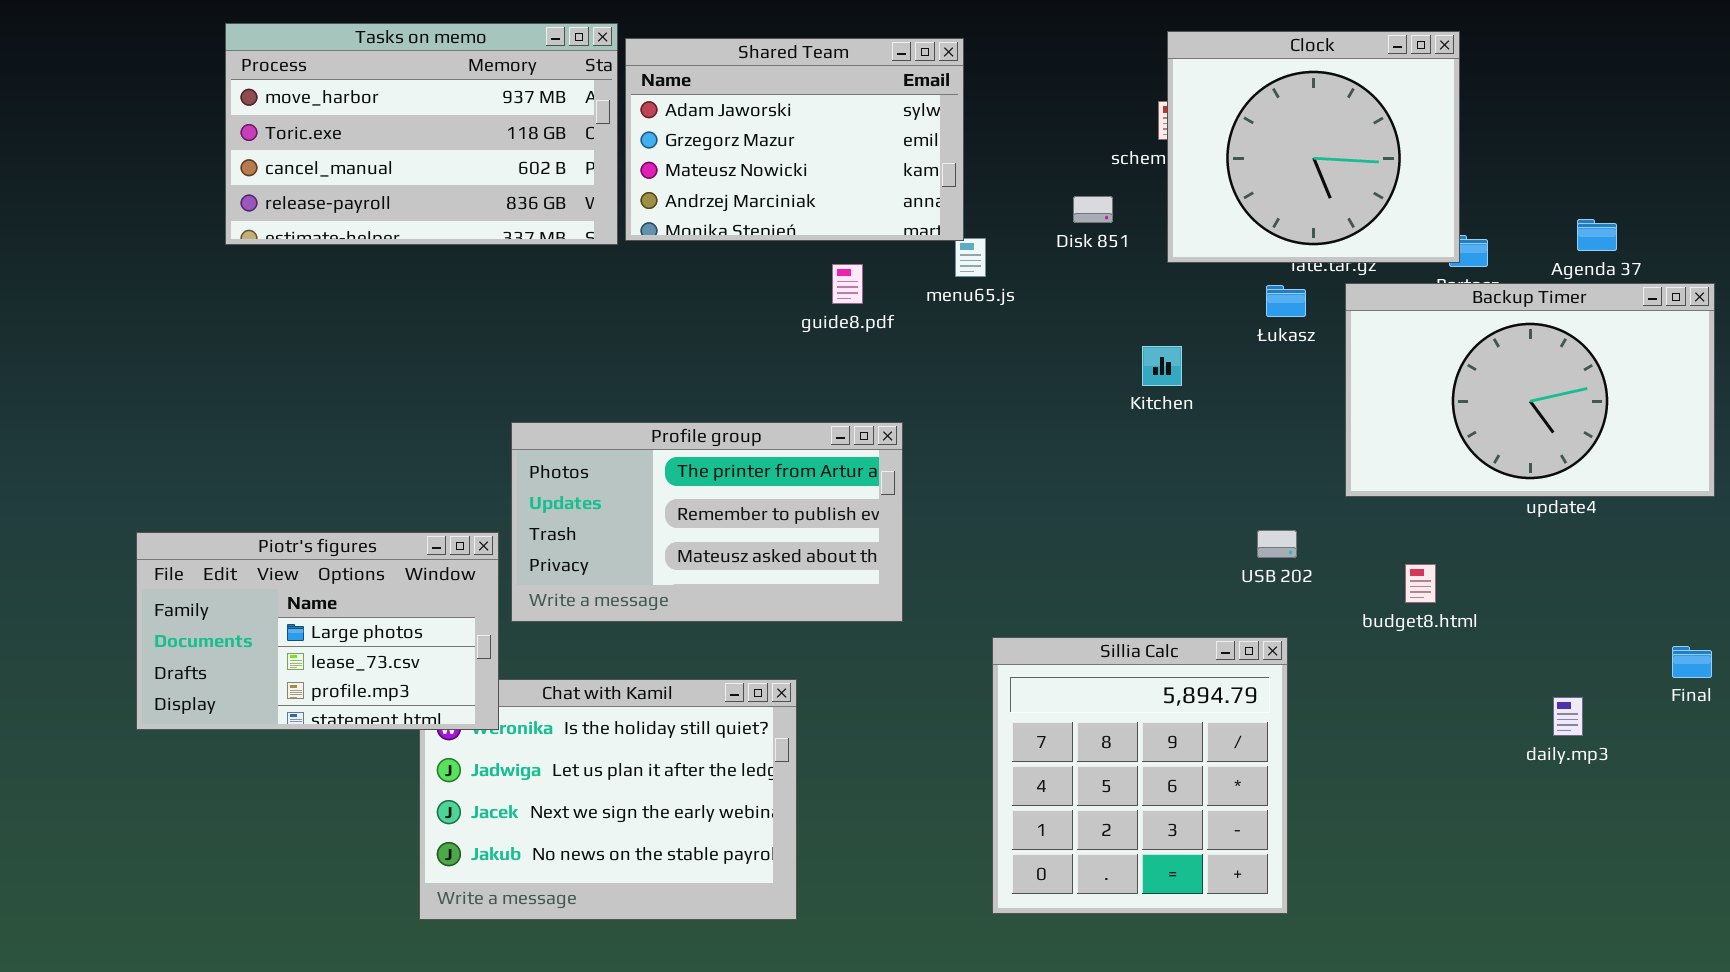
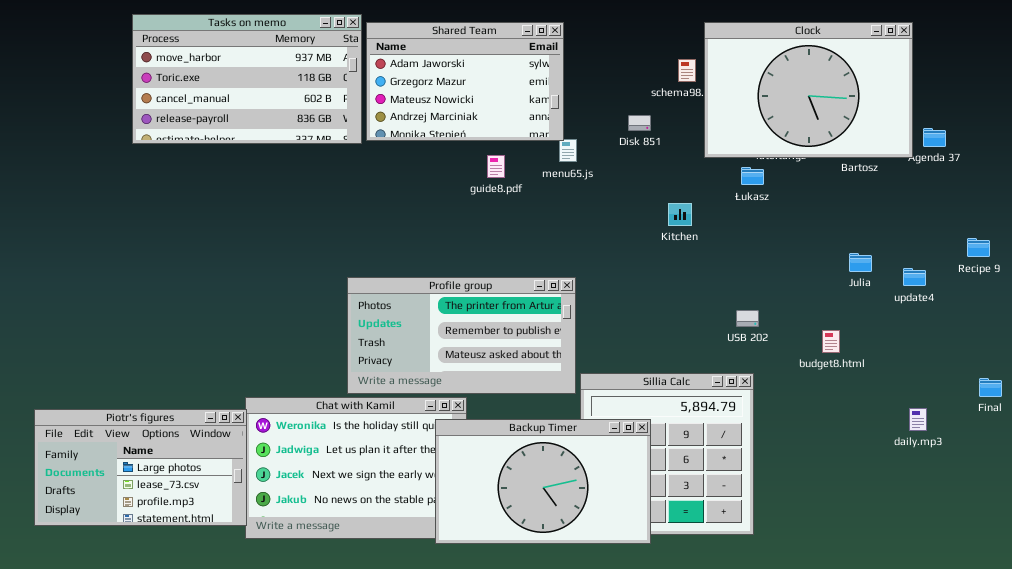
Clock: [1167,31,1460,263] -> [704,22,913,158], moved, resized
Backup Timer: [1345,283,1715,497] -> [435,419,651,544], moved
Profile group: [511,422,903,622] -> [347,277,576,394], moved
Piotr's figures: [136,532,499,730] -> [34,409,247,526], moved

